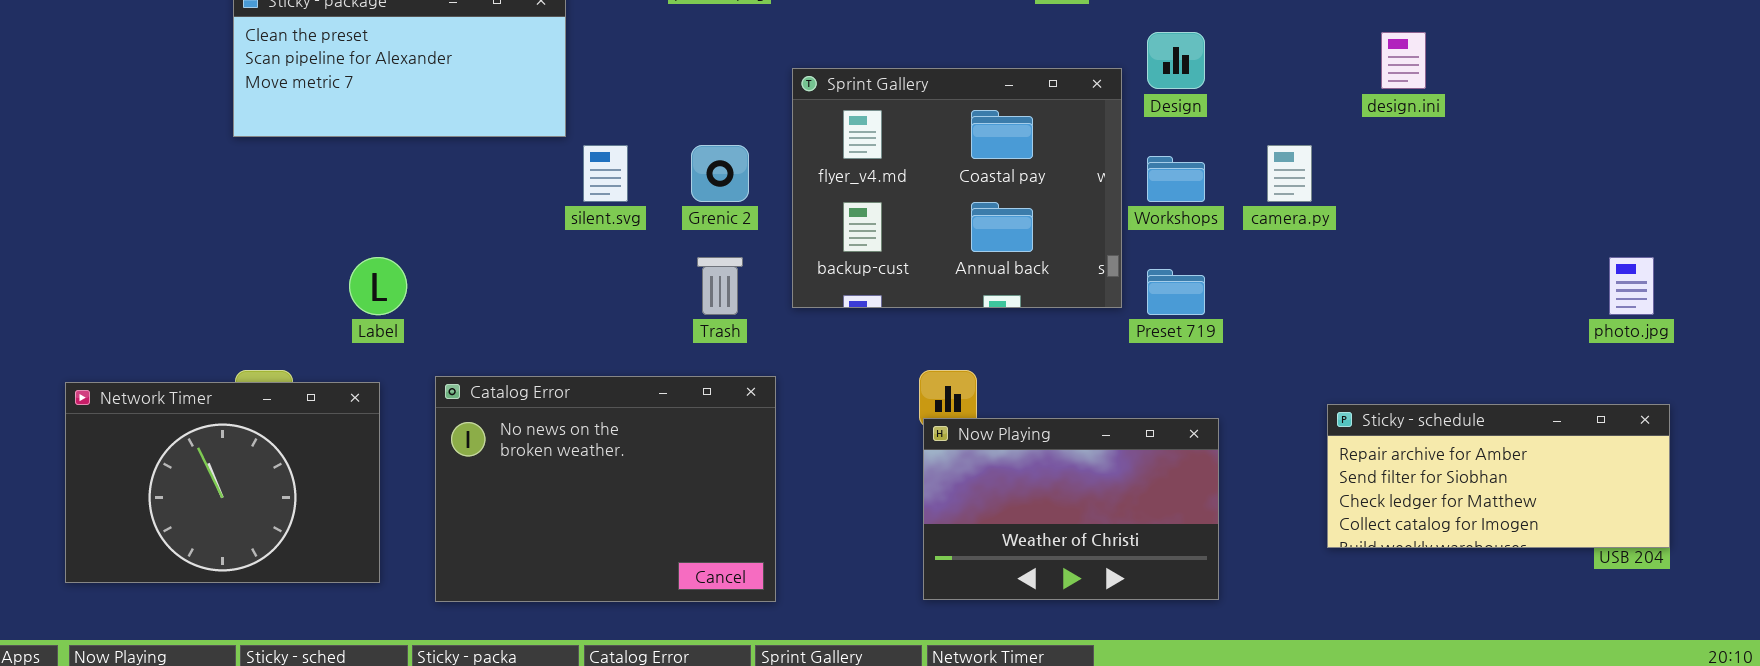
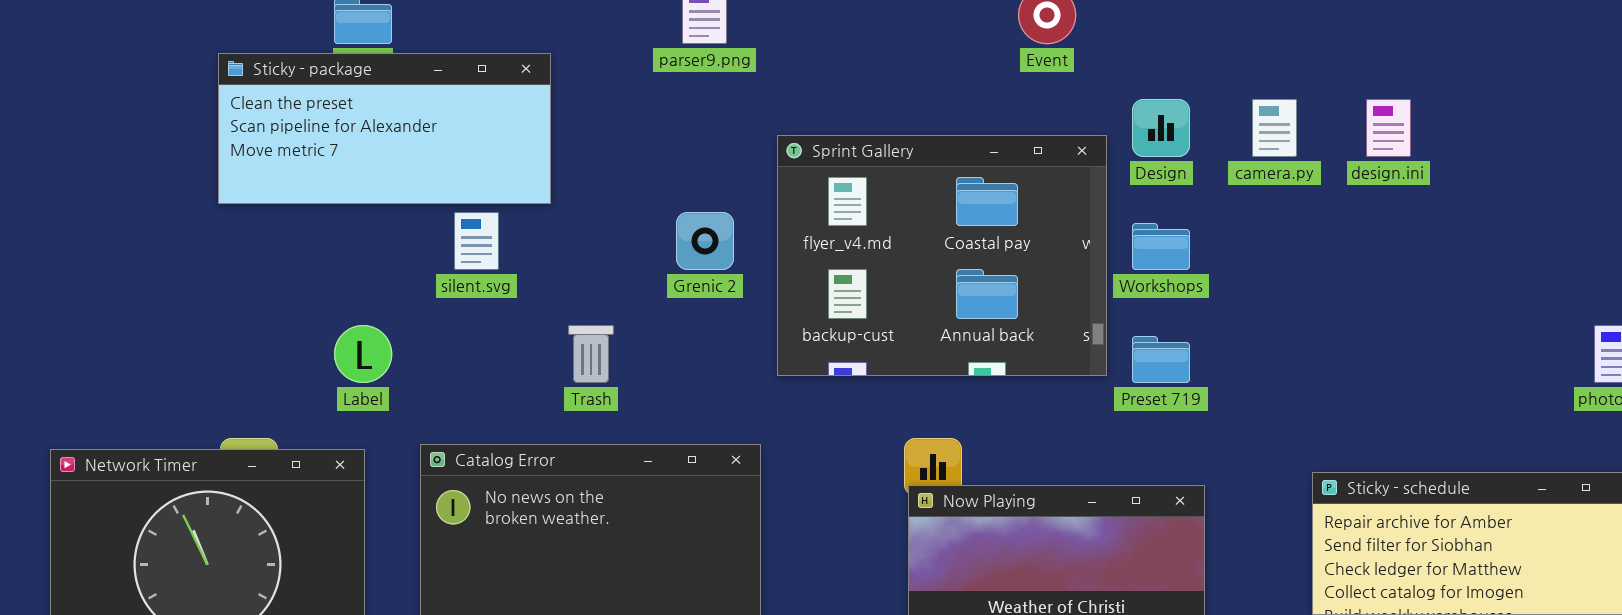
silent.svg: [583,145,628,202] -> [454,212,499,270], moved
camera.py: [1267,145,1312,202] -> [1252,99,1297,157], moved
Trash: [697,257,743,315] -> [568,325,614,383], moved

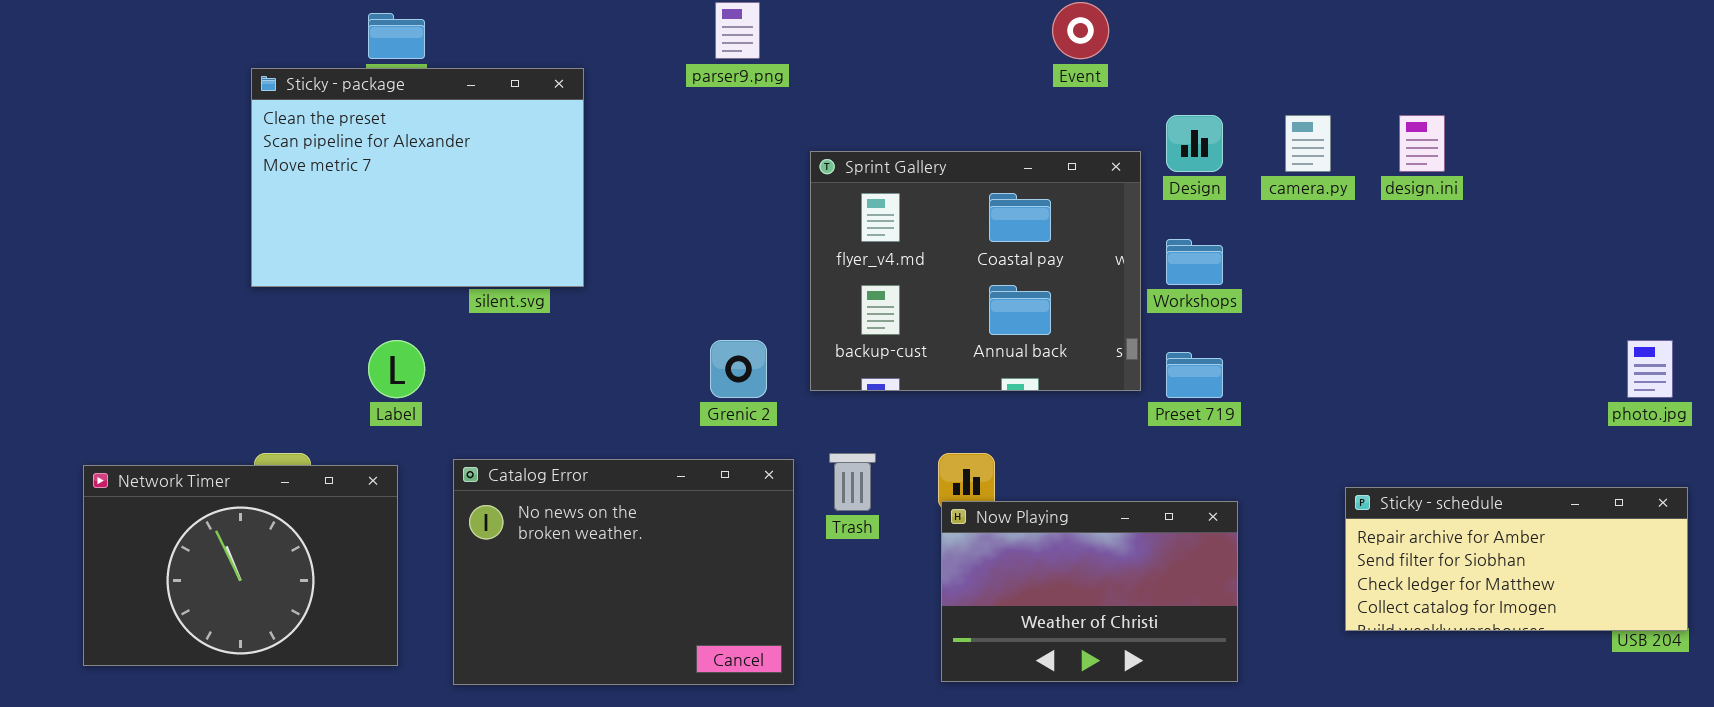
Sticky - package: [218,53,551,204] -> [251,68,584,287], resized
Grenic 2: [676,212,734,270] -> [710,340,767,398], moved
Trash: [568,325,614,383] -> [829,453,876,511], moved

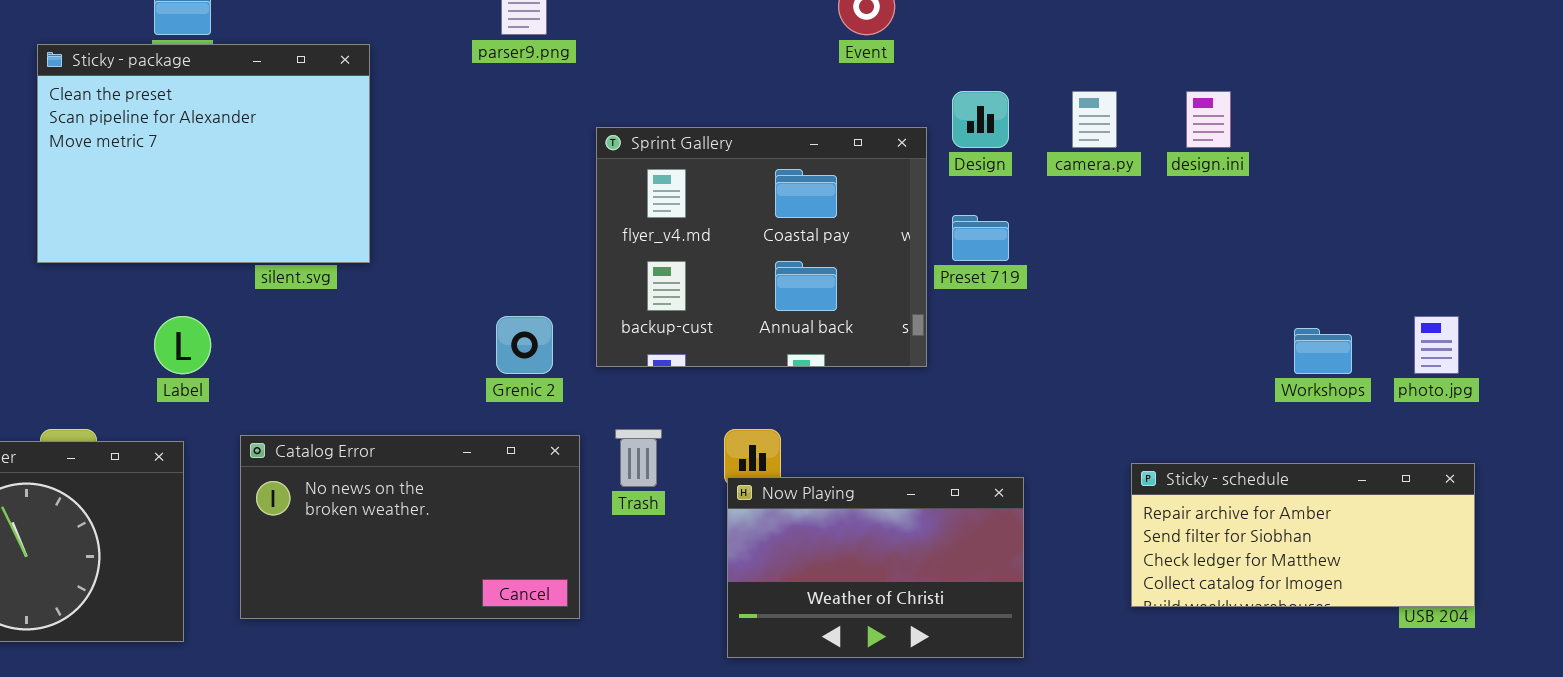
Workshops: [1166,239,1223,285] -> [1294,328,1352,374], moved
Preset 719: [1166,352,1223,398] -> [952,215,1009,261], moved
Catalog Error: [453,459,794,685] -> [240,435,580,619], resized

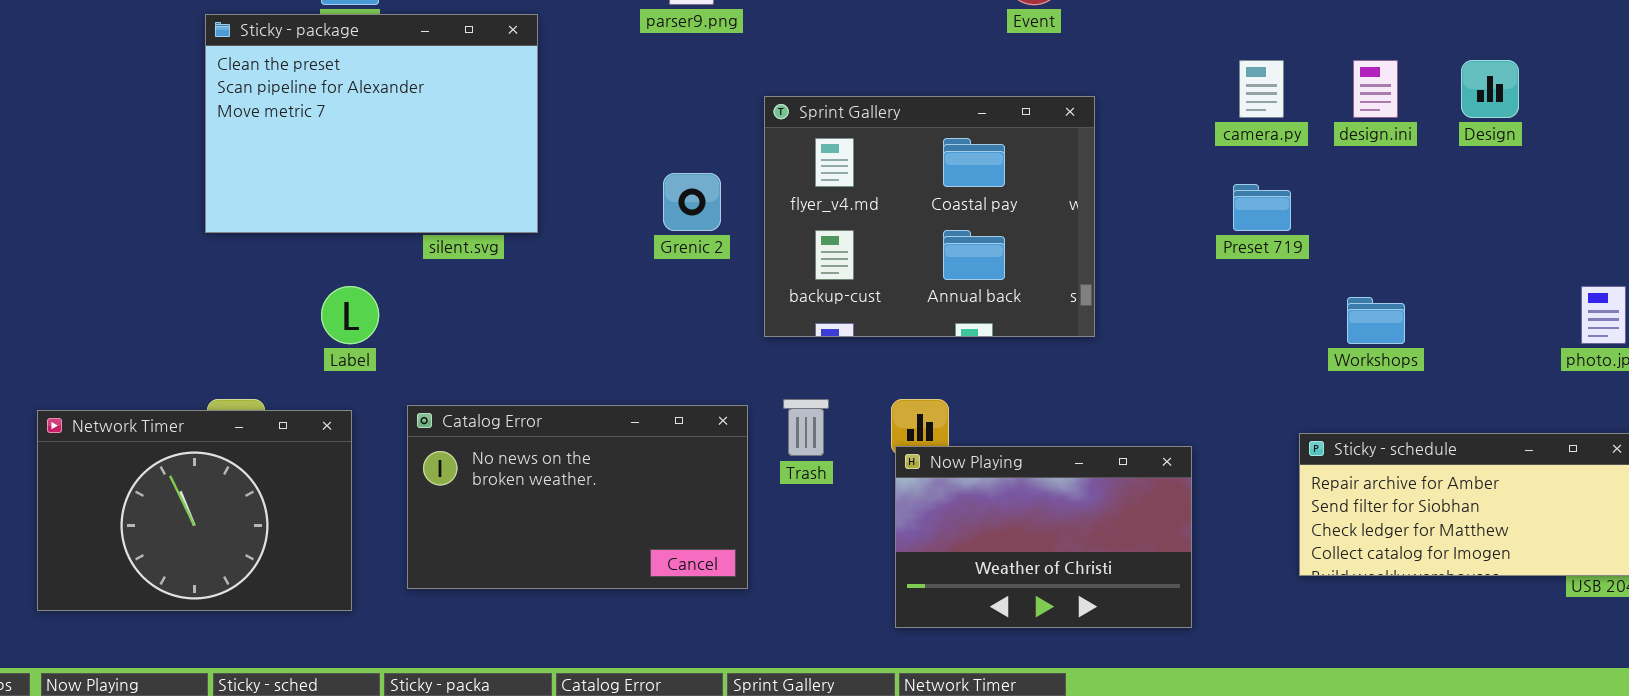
Design: [952,91,1009,148] -> [1461,60,1519,118], moved
Preset 719: [952,215,1009,261] -> [1233,184,1291,231], moved
Grenic 2: [496,316,553,374] -> [663,173,721,231], moved
Workshops: [1294,328,1352,374] -> [1347,297,1405,344], moved

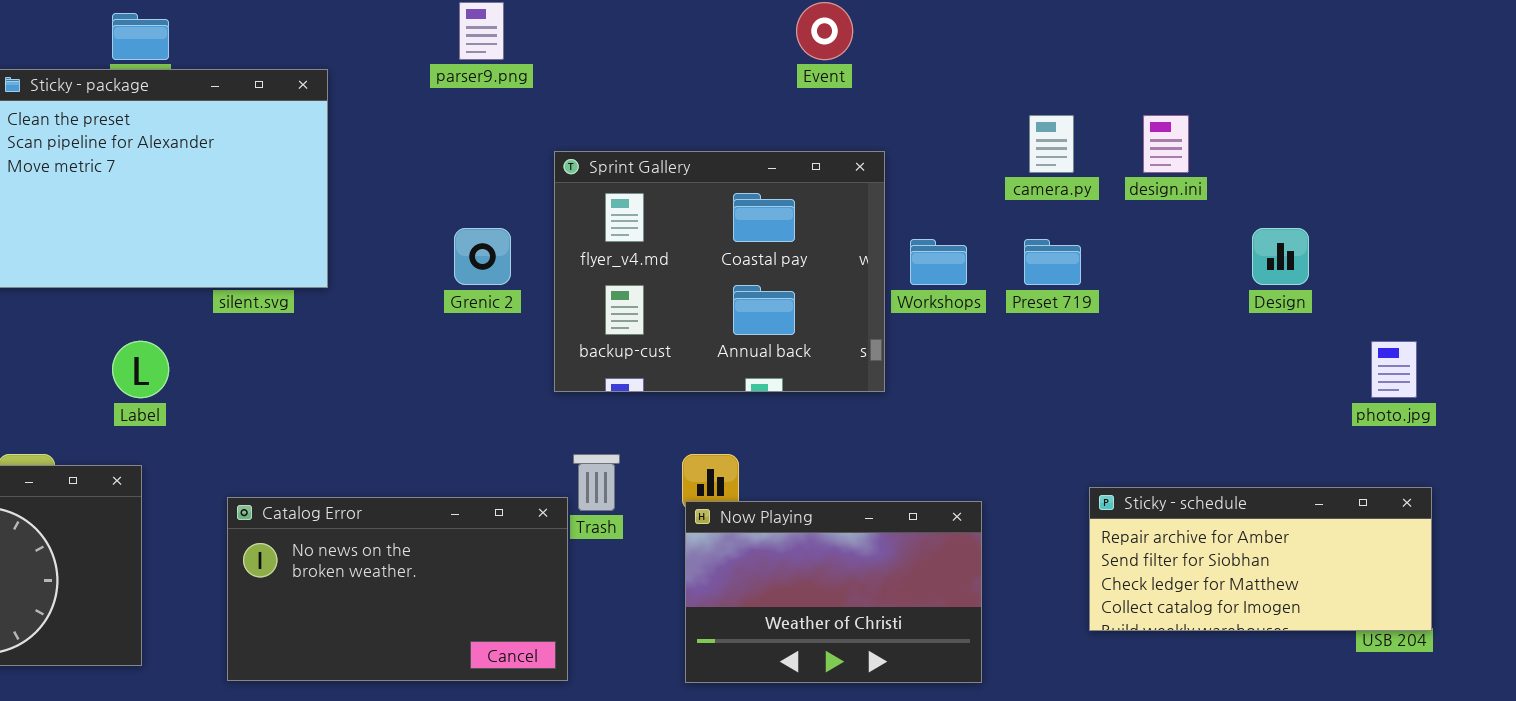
Design: [1461,60,1519,118] -> [1252,228,1309,285], moved
Workshops: [1347,297,1405,344] -> [910,239,967,285], moved
Catalog Error: [407,405,748,589] -> [227,497,568,681], moved

